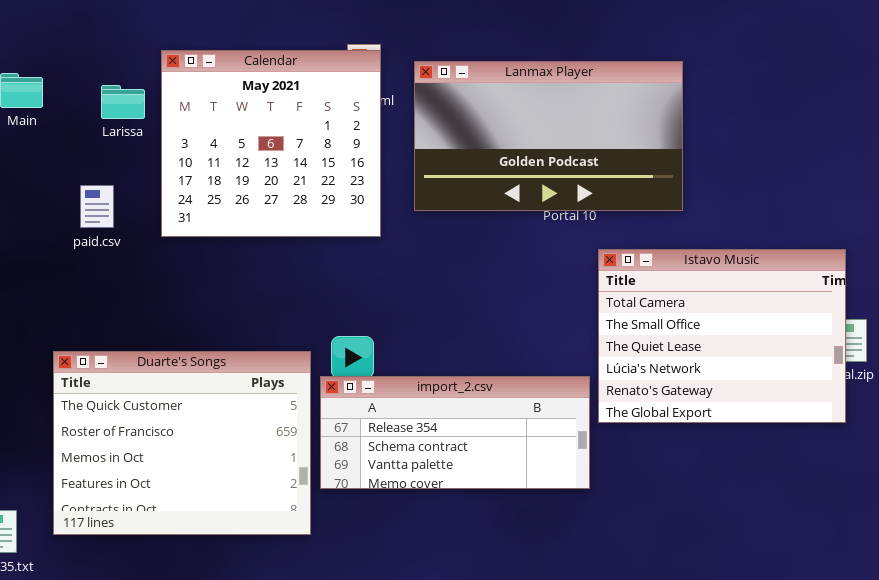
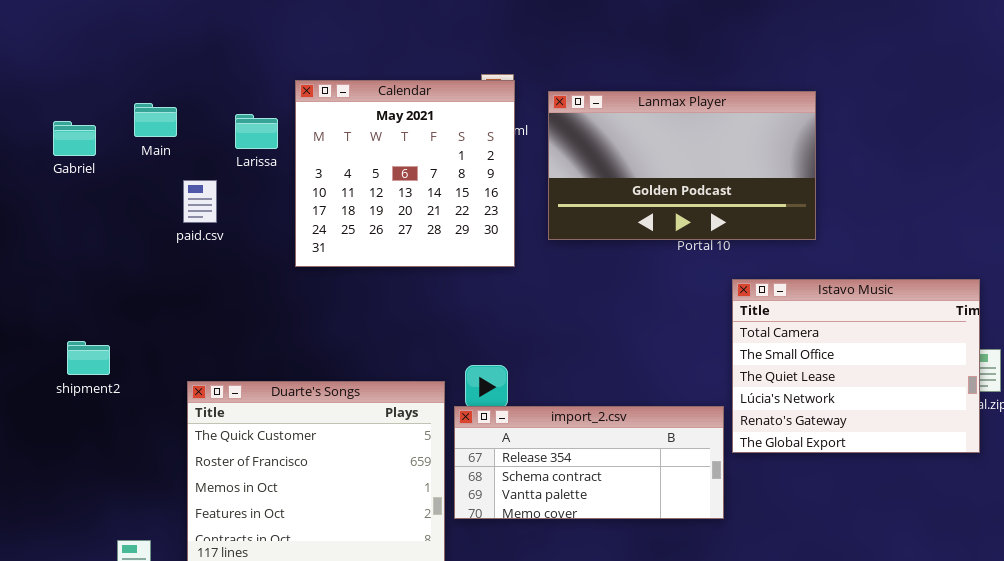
paid.csv: [80,185,114,228] -> [183,180,217,223], moved

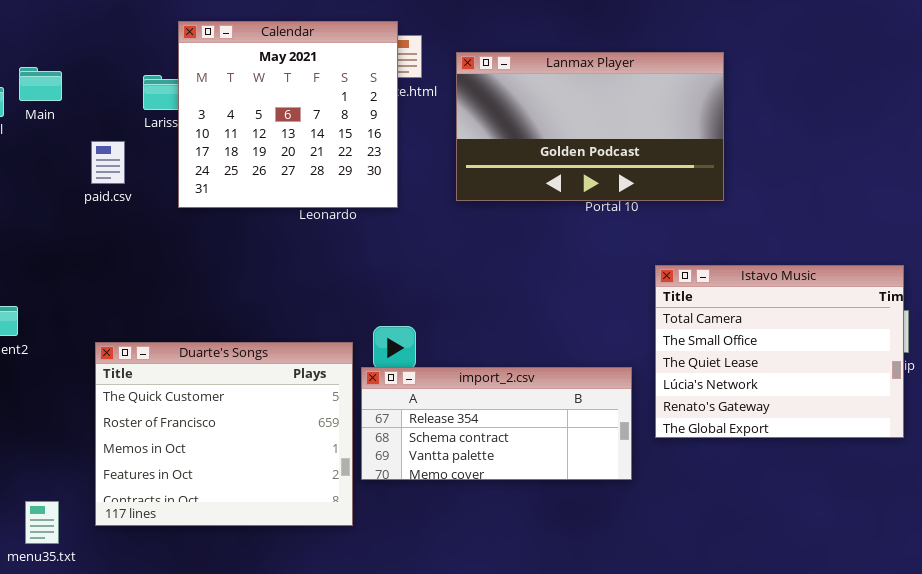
Calendar: [295,80,515,267] -> [178,21,398,208], moved
Main: [134,103,177,137] -> [19,67,62,101], moved
Istavo Music: [732,279,980,453] -> [655,265,904,438], moved

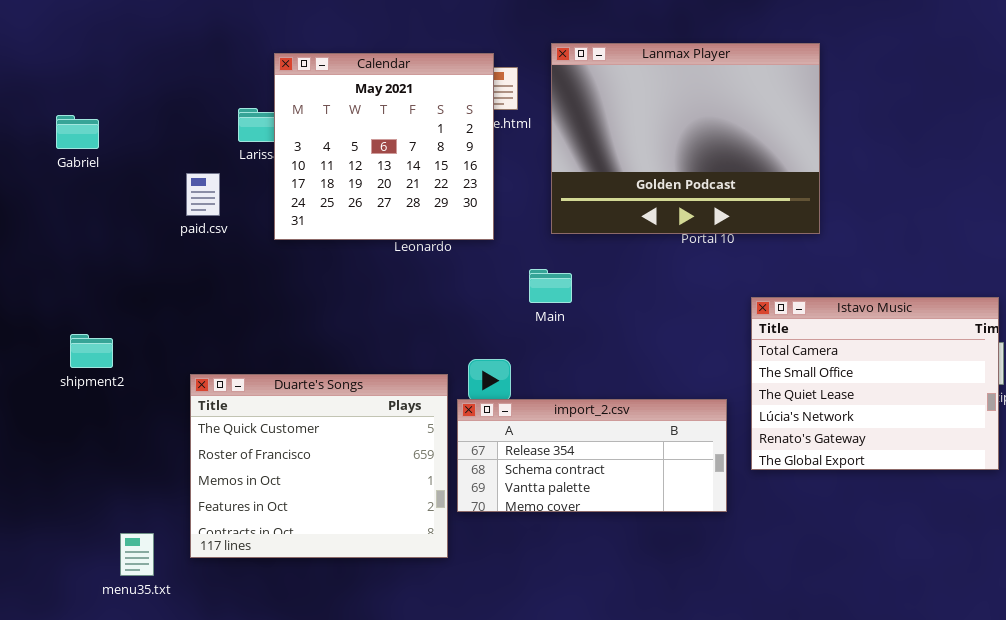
Lanmax Player: [456,52,724,201] -> [551,43,820,234], resized
Main: [19,67,62,101] -> [529,269,572,303], moved

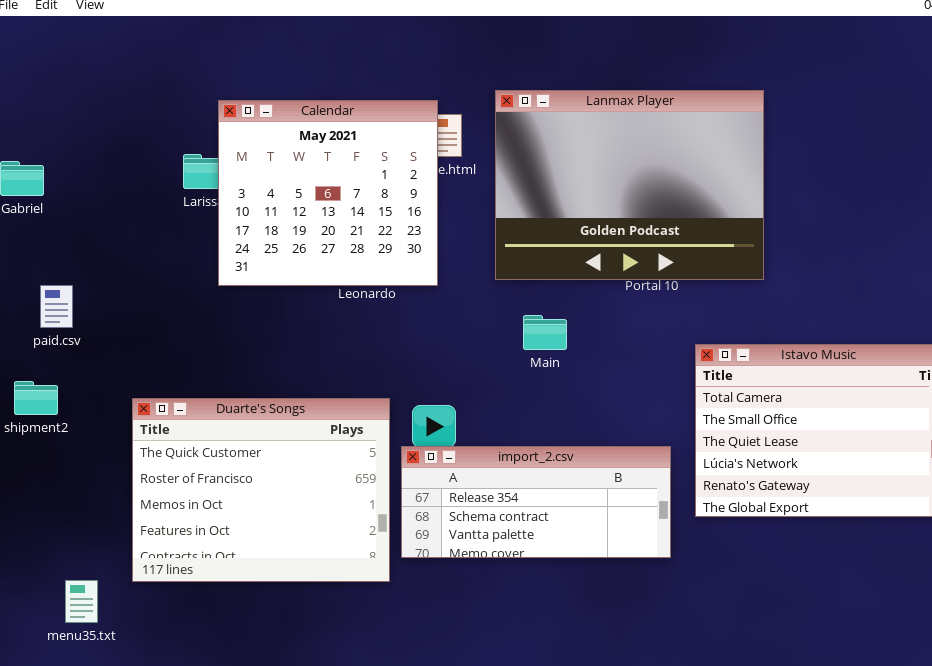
paid.csv: [186,173,220,216] -> [40,285,73,328], moved
Main: [529,269,572,303] -> [523,315,567,350], moved
Duarte's Songs: [190,374,448,558] -> [132,398,390,582], moved

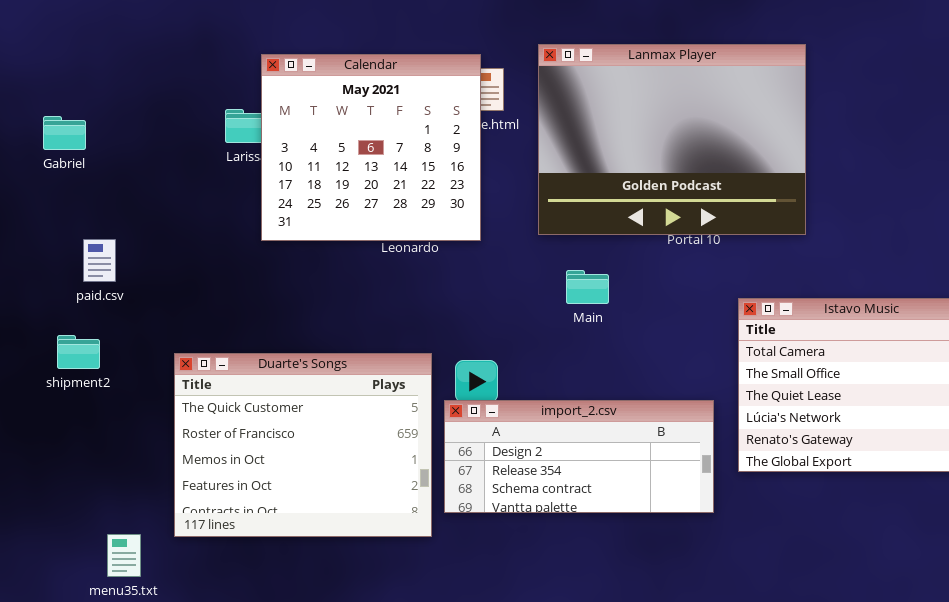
import_2.csv: [401,446,671,558] -> [444,400,714,513], scrolled up 1 row

